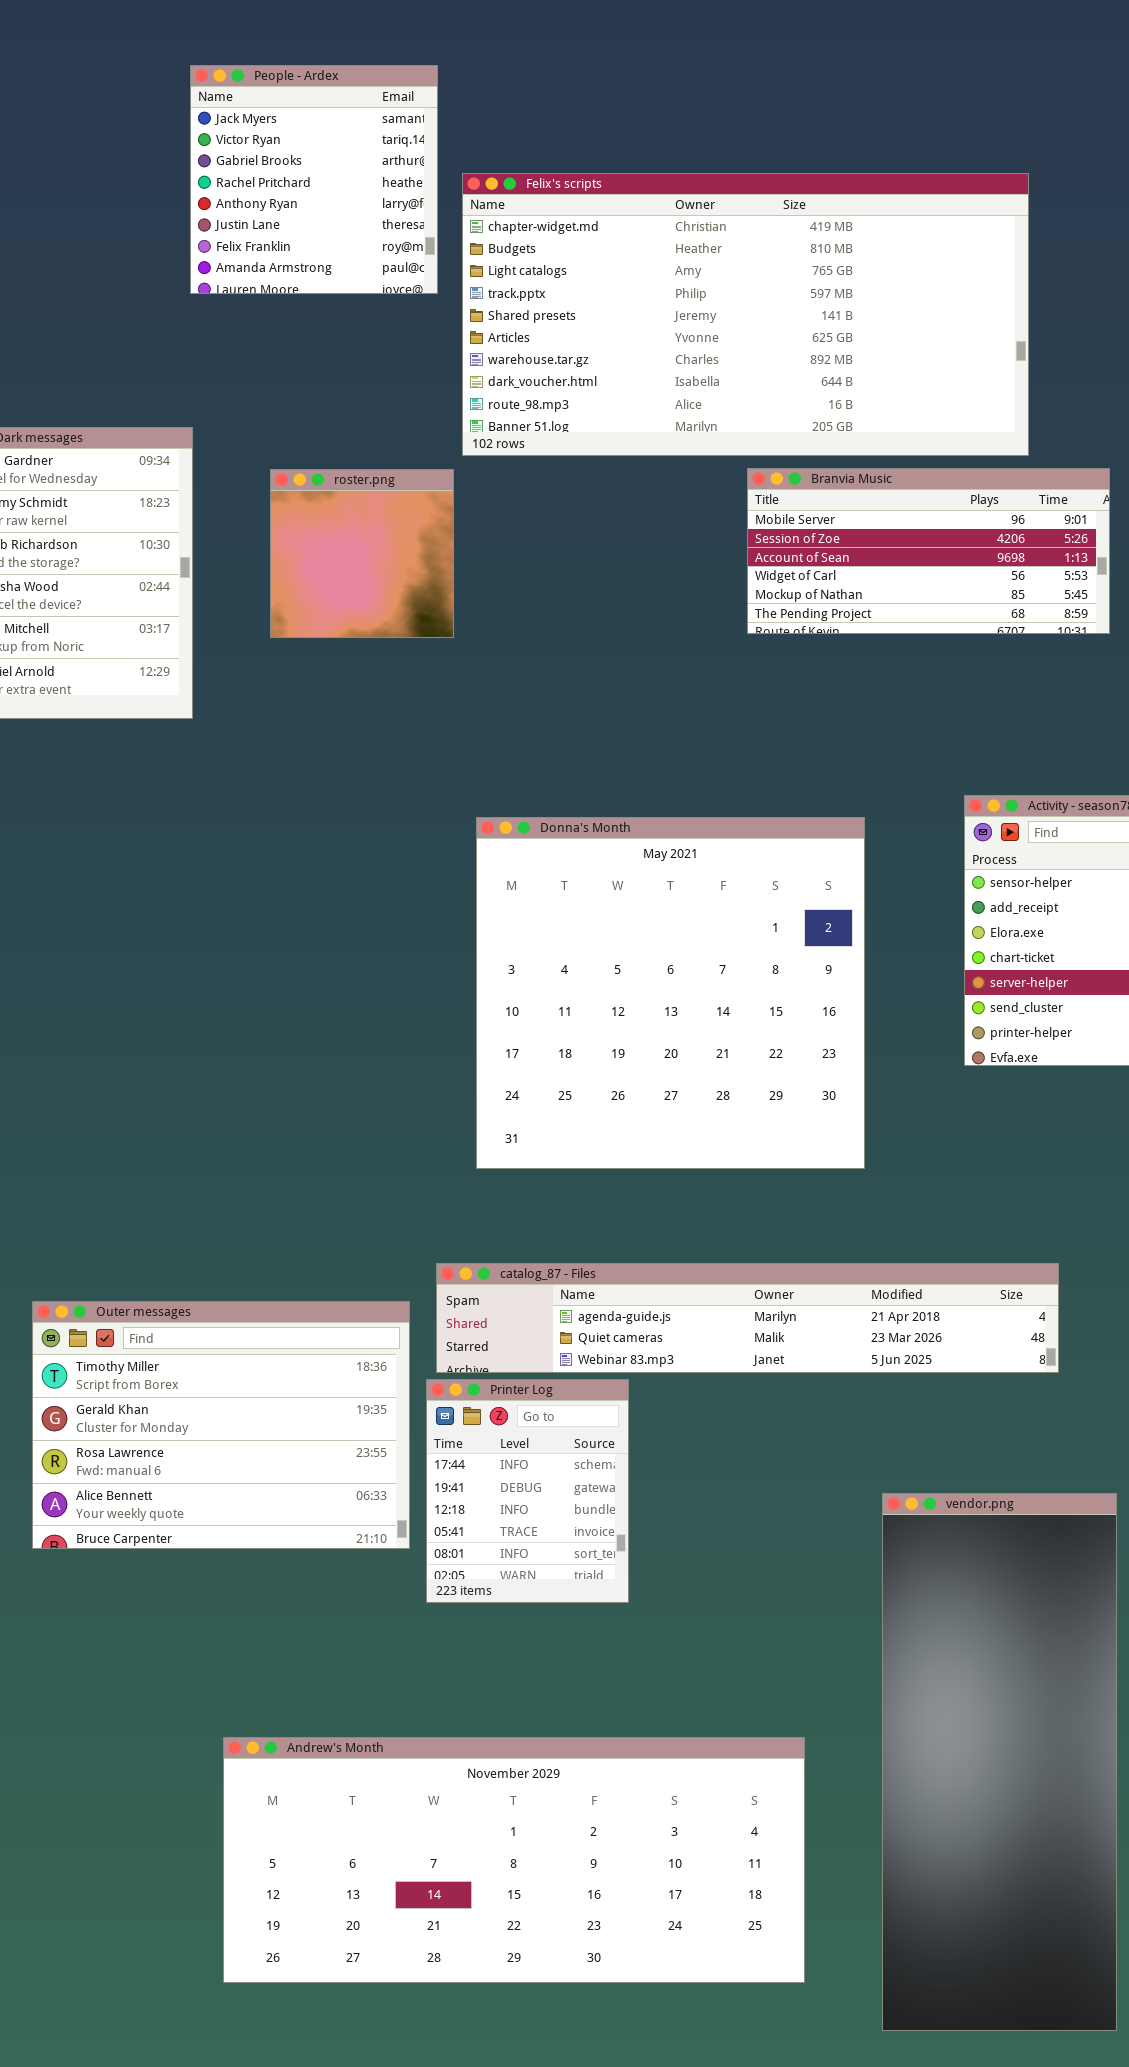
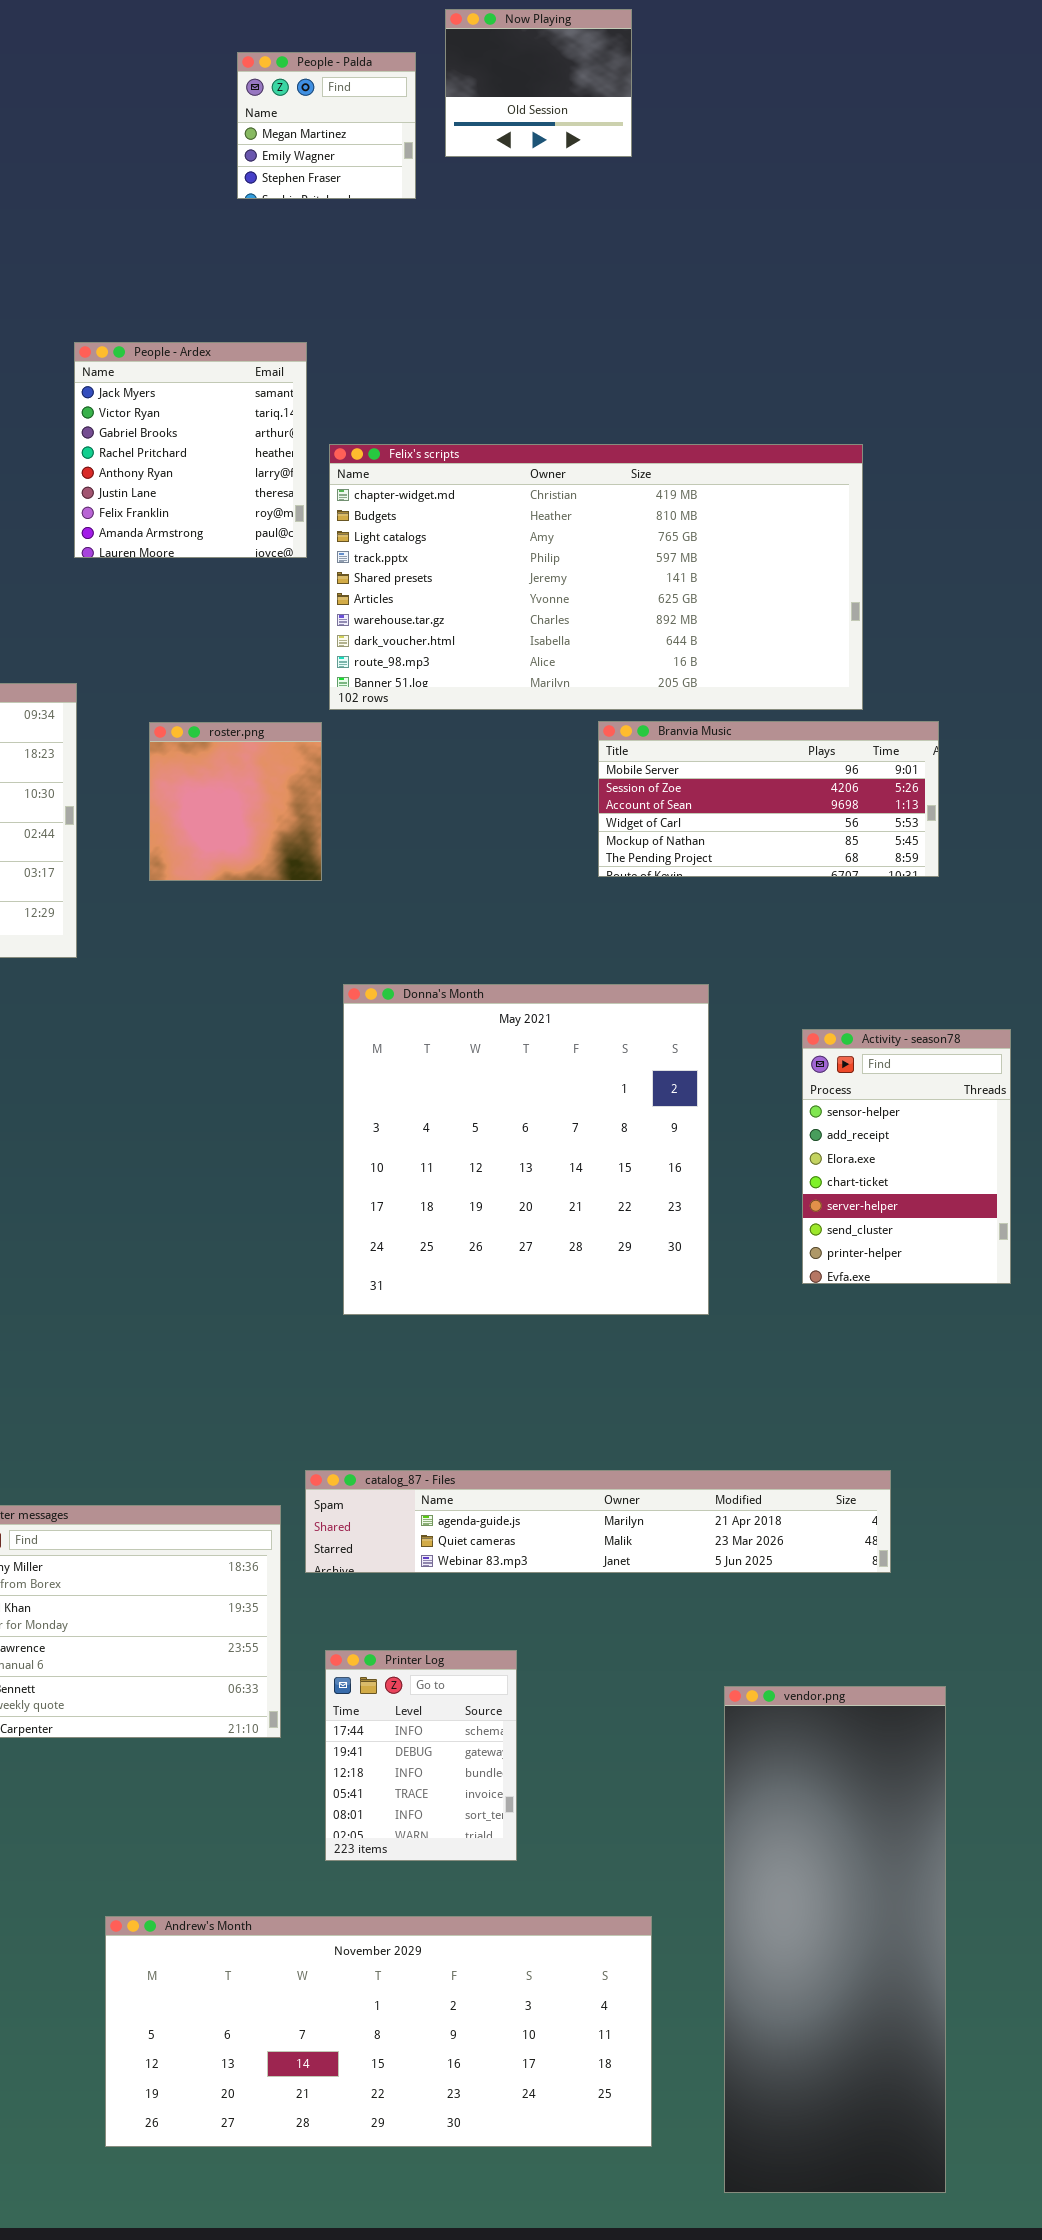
Donna's Month: [476,817,865,1169] -> [343,984,709,1315], moved
Printer Log: [426,1379,629,1603] -> [325,1650,517,1861], moved

